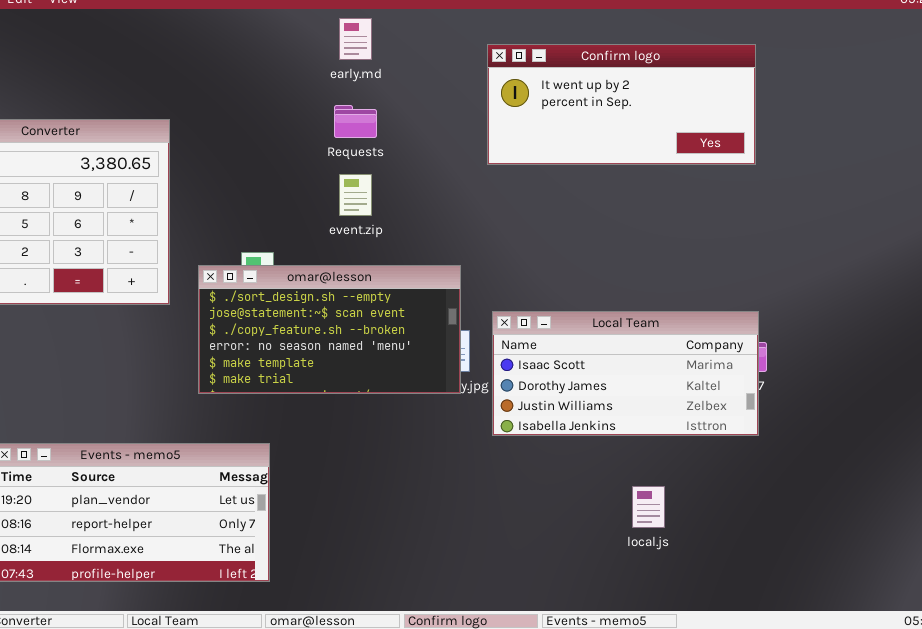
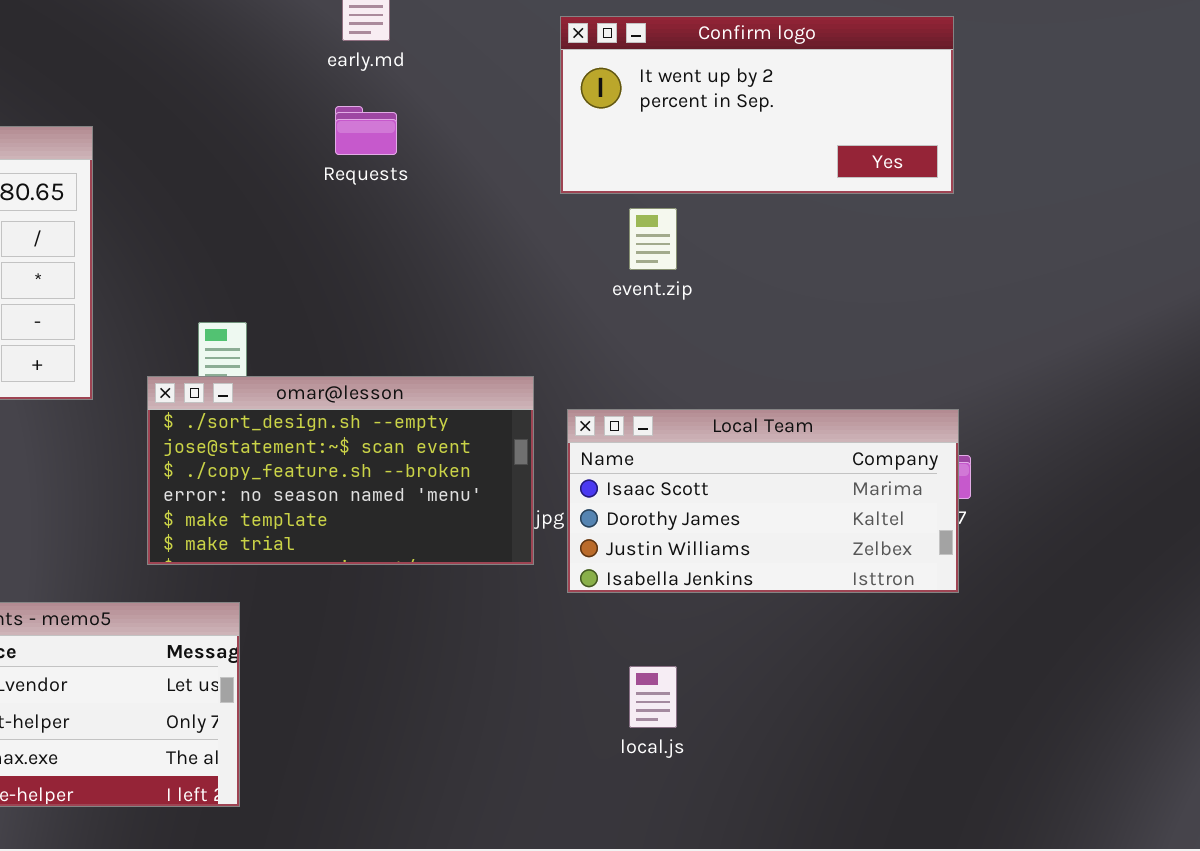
event.zip: [339,174,372,216] -> [629,208,677,270], moved
omar@lesson: [198,265,461,394] -> [147,376,534,565], moved
local.js: [632,486,665,528] -> [629,666,677,728], moved

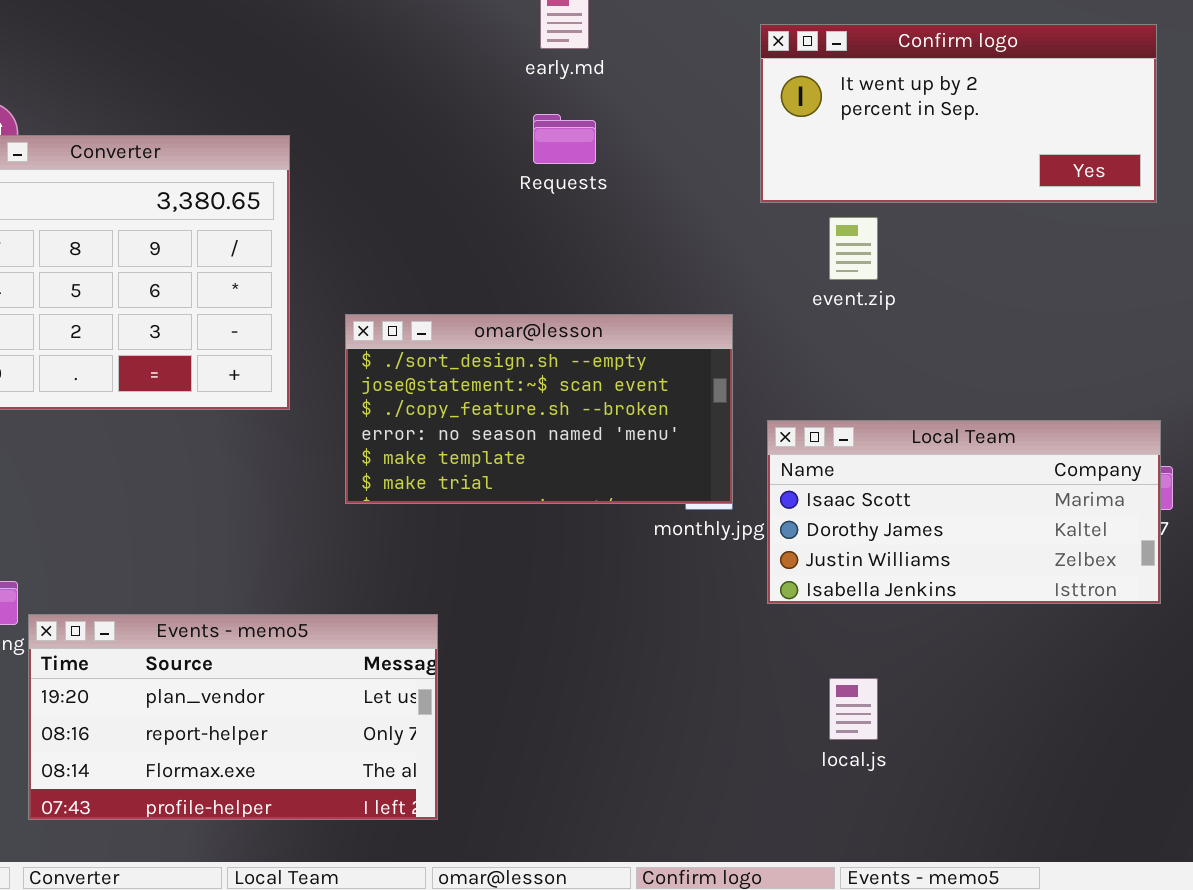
omar@lesson: [147,376,534,565] -> [345,314,733,504], moved

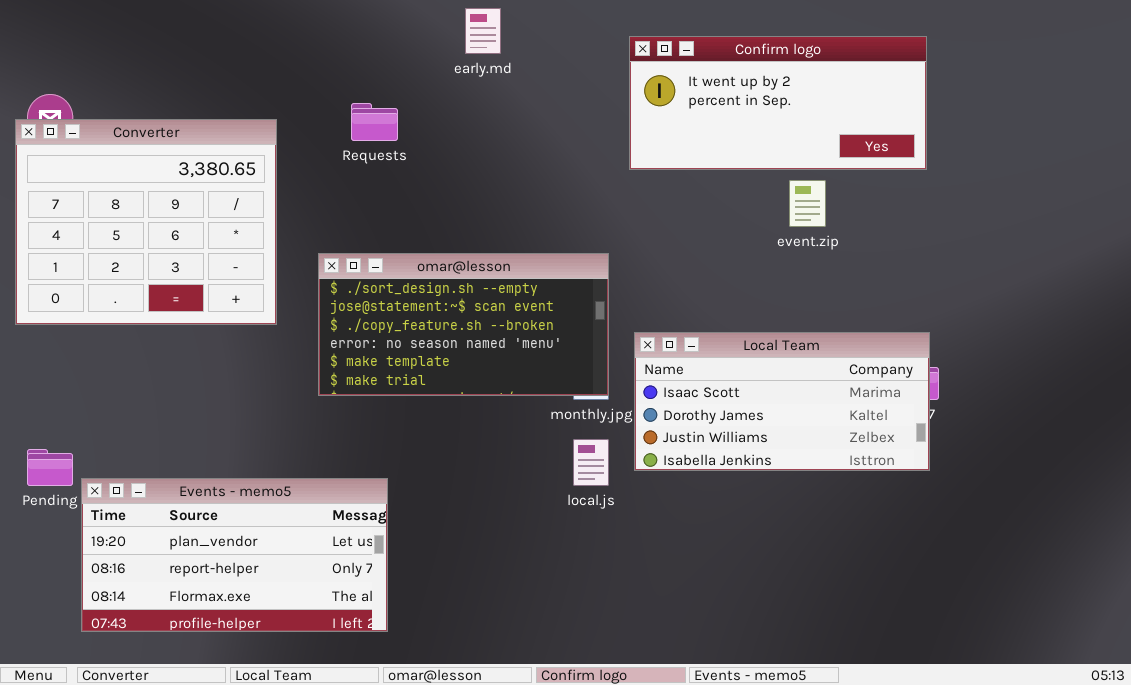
Requests: [533,114,596,164] -> [351,103,398,141], moved
event.zip: [829,217,878,280] -> [789,180,826,227], moved
local.js: [829,678,878,740] -> [573,439,609,486], moved

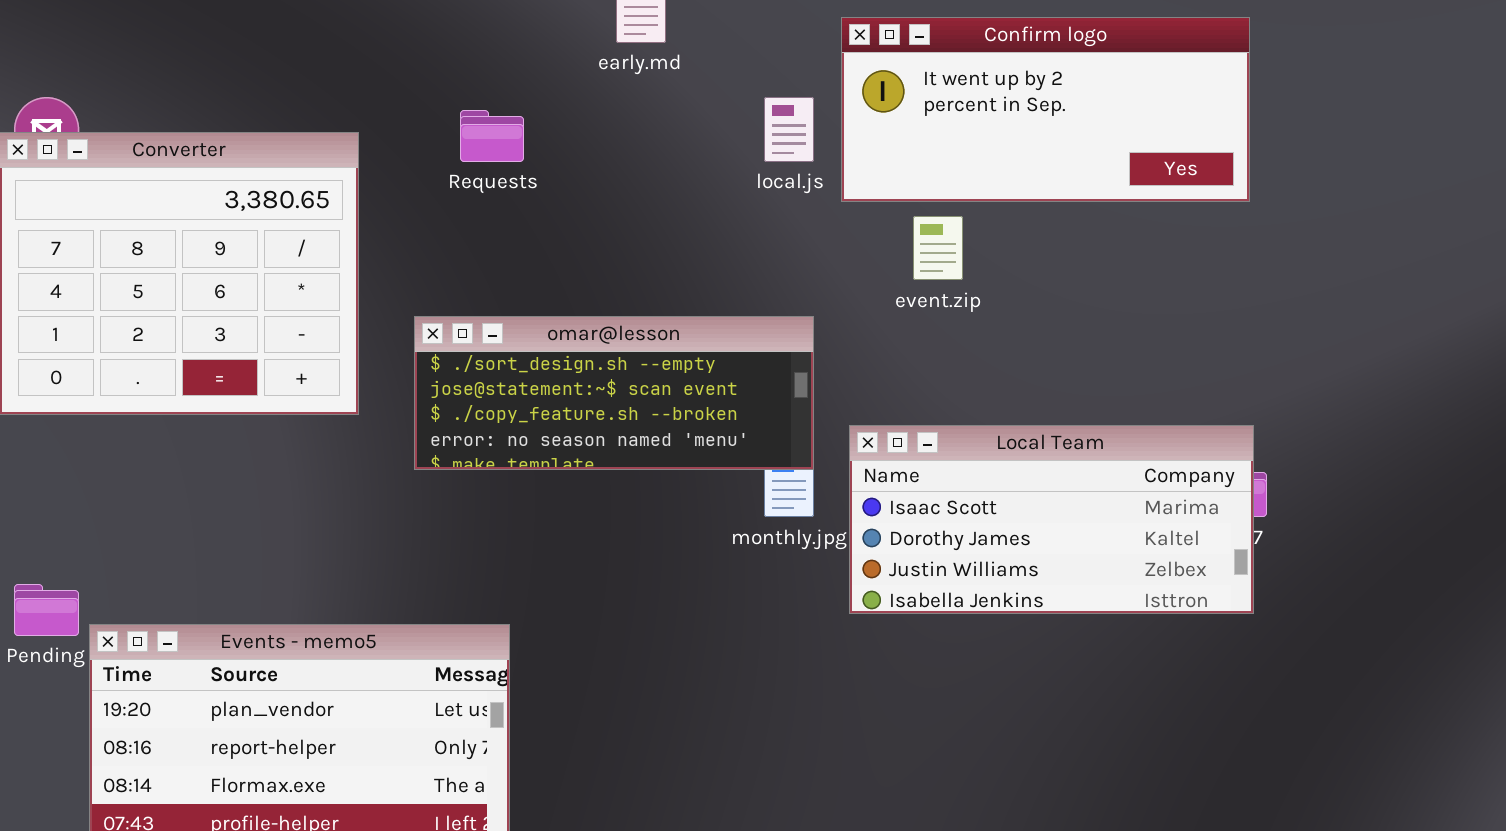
event.zip: [789,180,826,227] -> [913,216,963,280], moved
omar@lesson: [318,253,609,396] -> [414,316,814,470], resized
local.js: [573,439,609,486] -> [764,97,814,162], moved

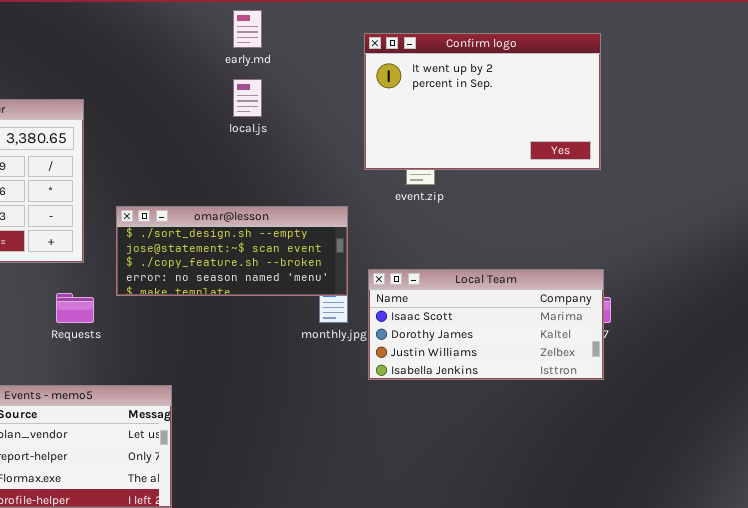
Confirm logo: [841,17,1250,202] -> [364,33,601,170], resized
local.js: [764,97,814,162] -> [233,79,262,117], moved
Requests: [460,110,524,162] -> [56,293,94,323], moved

